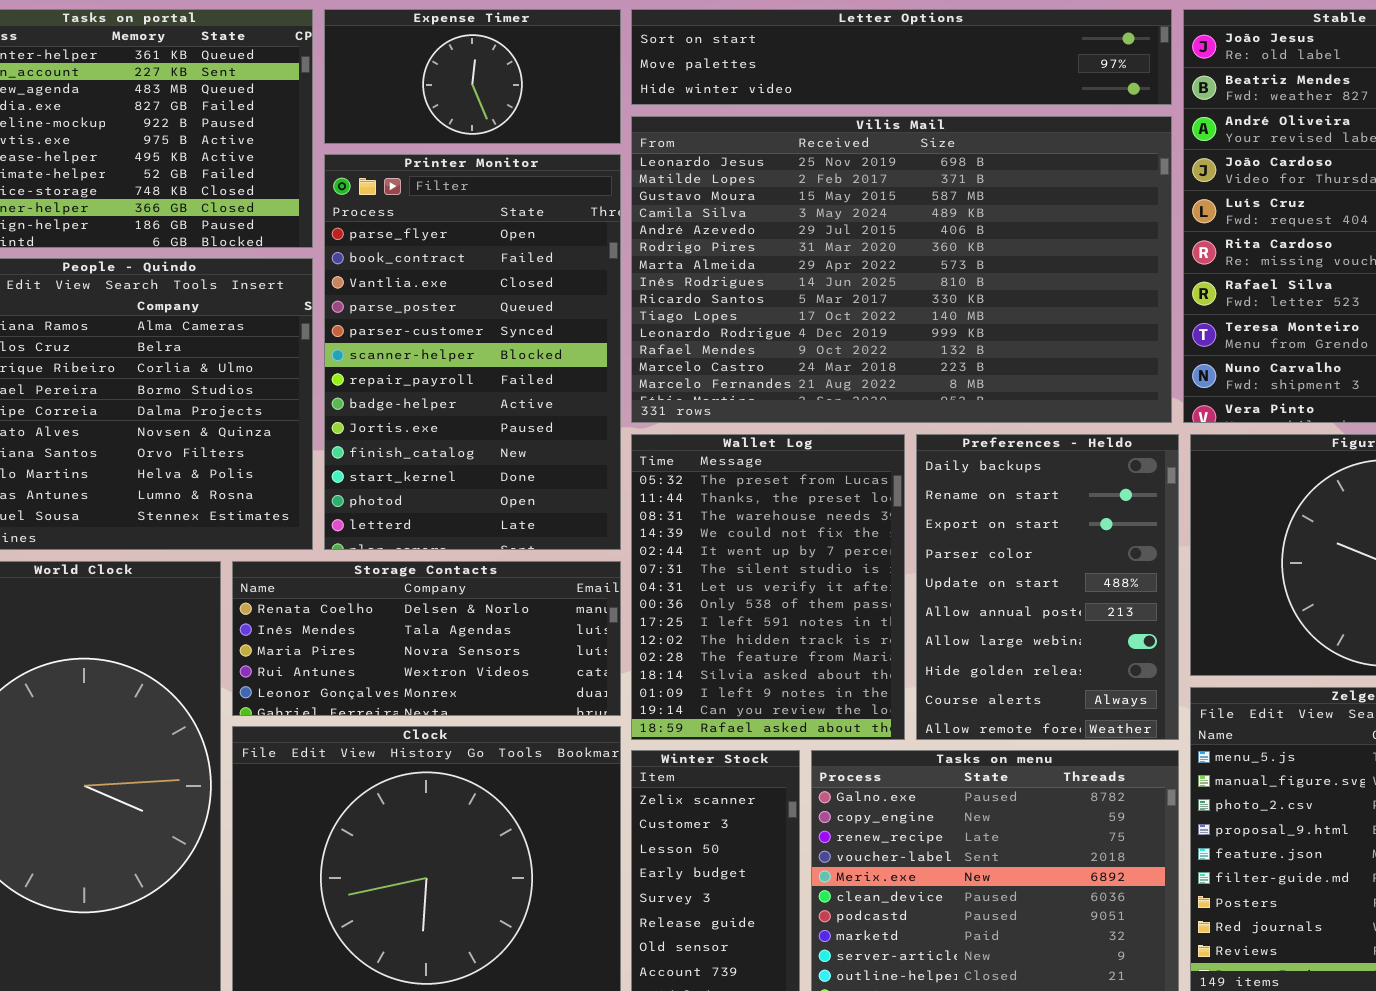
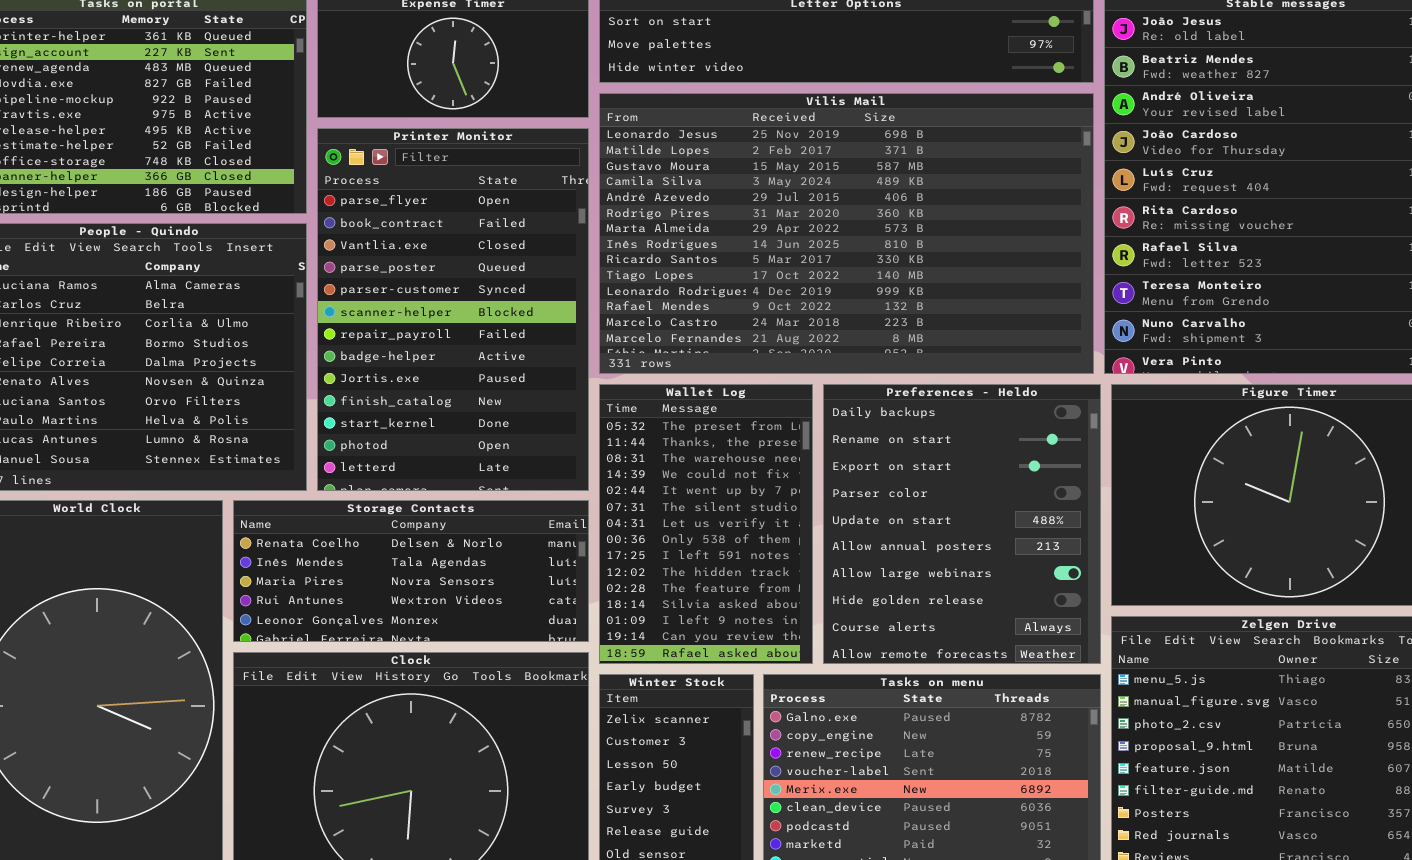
Wallet Log: [631,434,905,740] -> [599,384,813,664], resized
Preferences - Heldo: [916,434,1179,740] -> [823,384,1101,664], resized

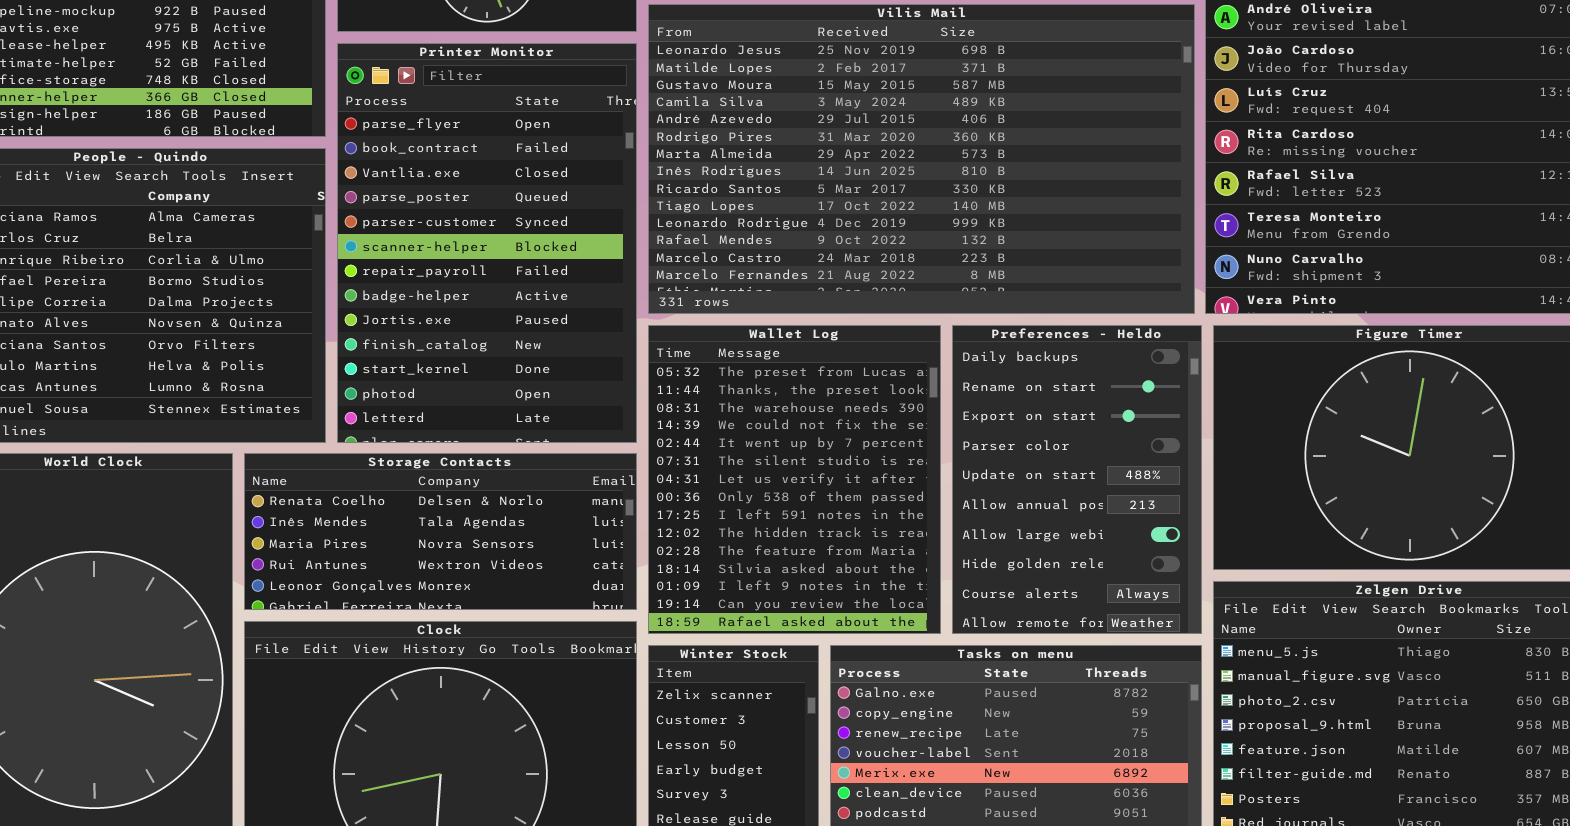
Wallet Log: [599,384,813,664] -> [648,325,941,634], resized
Preferences - Heldo: [823,384,1101,664] -> [952,325,1202,634], resized

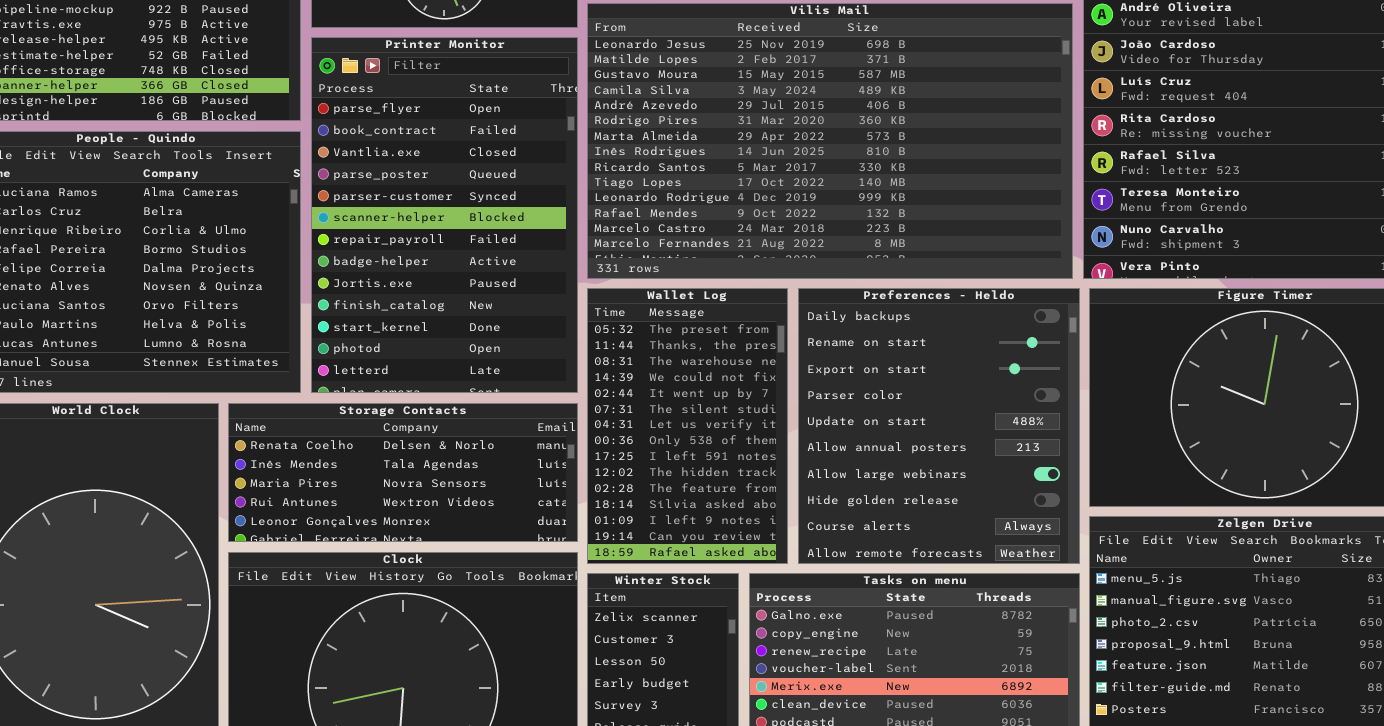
Wallet Log: [648,325,941,634] -> [587,288,788,564], resized
Preferences - Heldo: [952,325,1202,634] -> [798,288,1080,564], resized

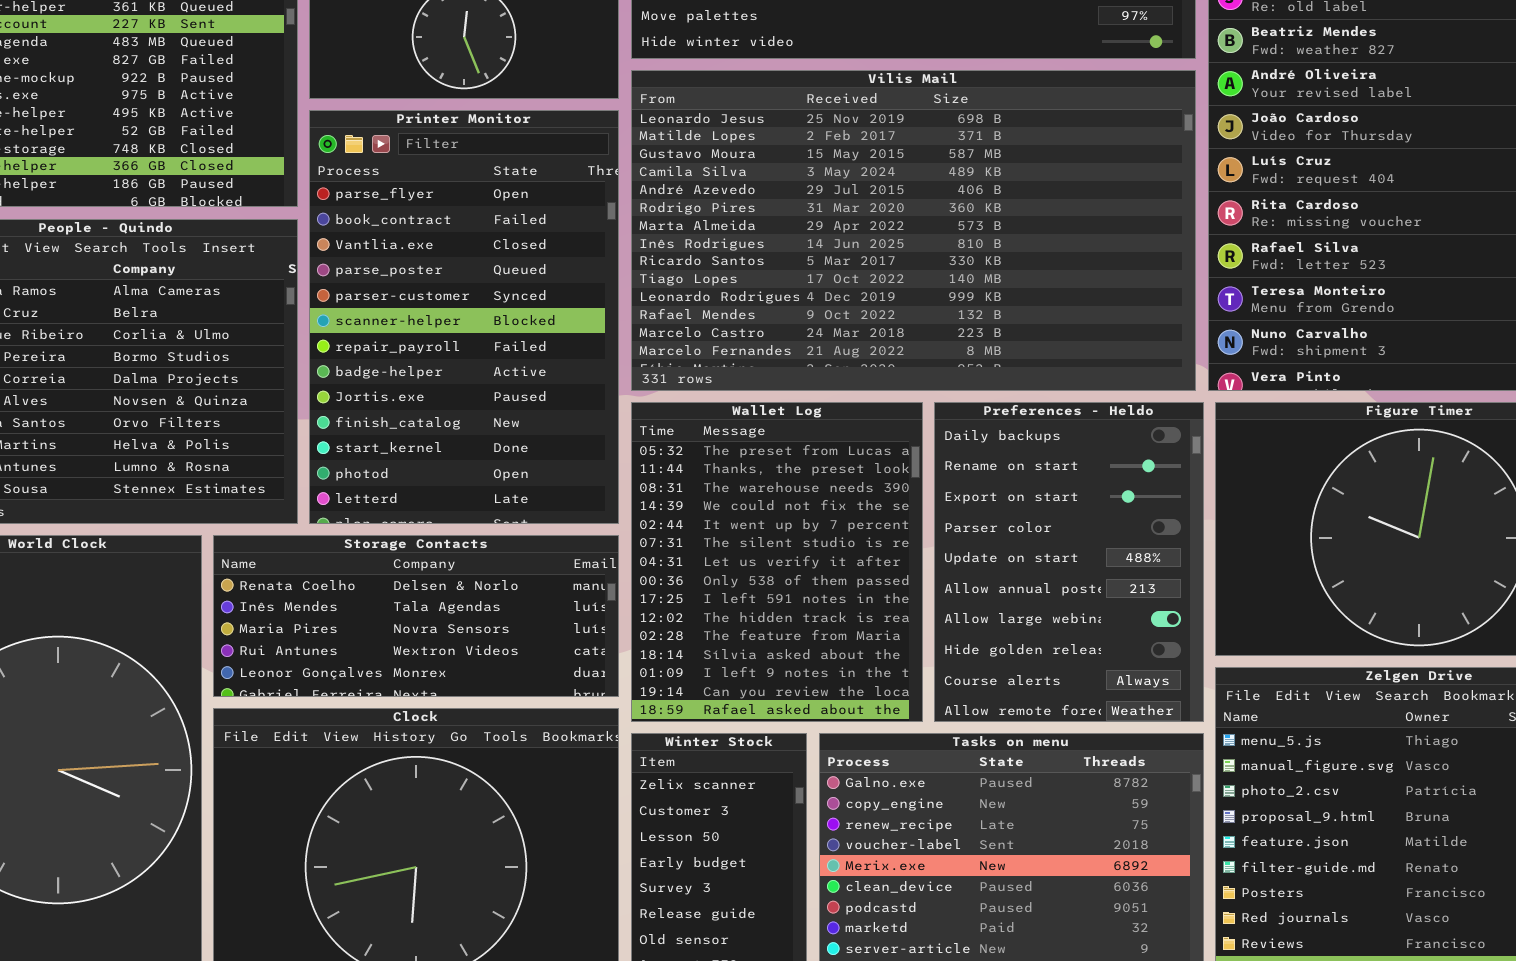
Wallet Log: [587,288,788,564] -> [631,402,923,722], resized
Preferences - Heldo: [798,288,1080,564] -> [934,402,1204,722], resized

